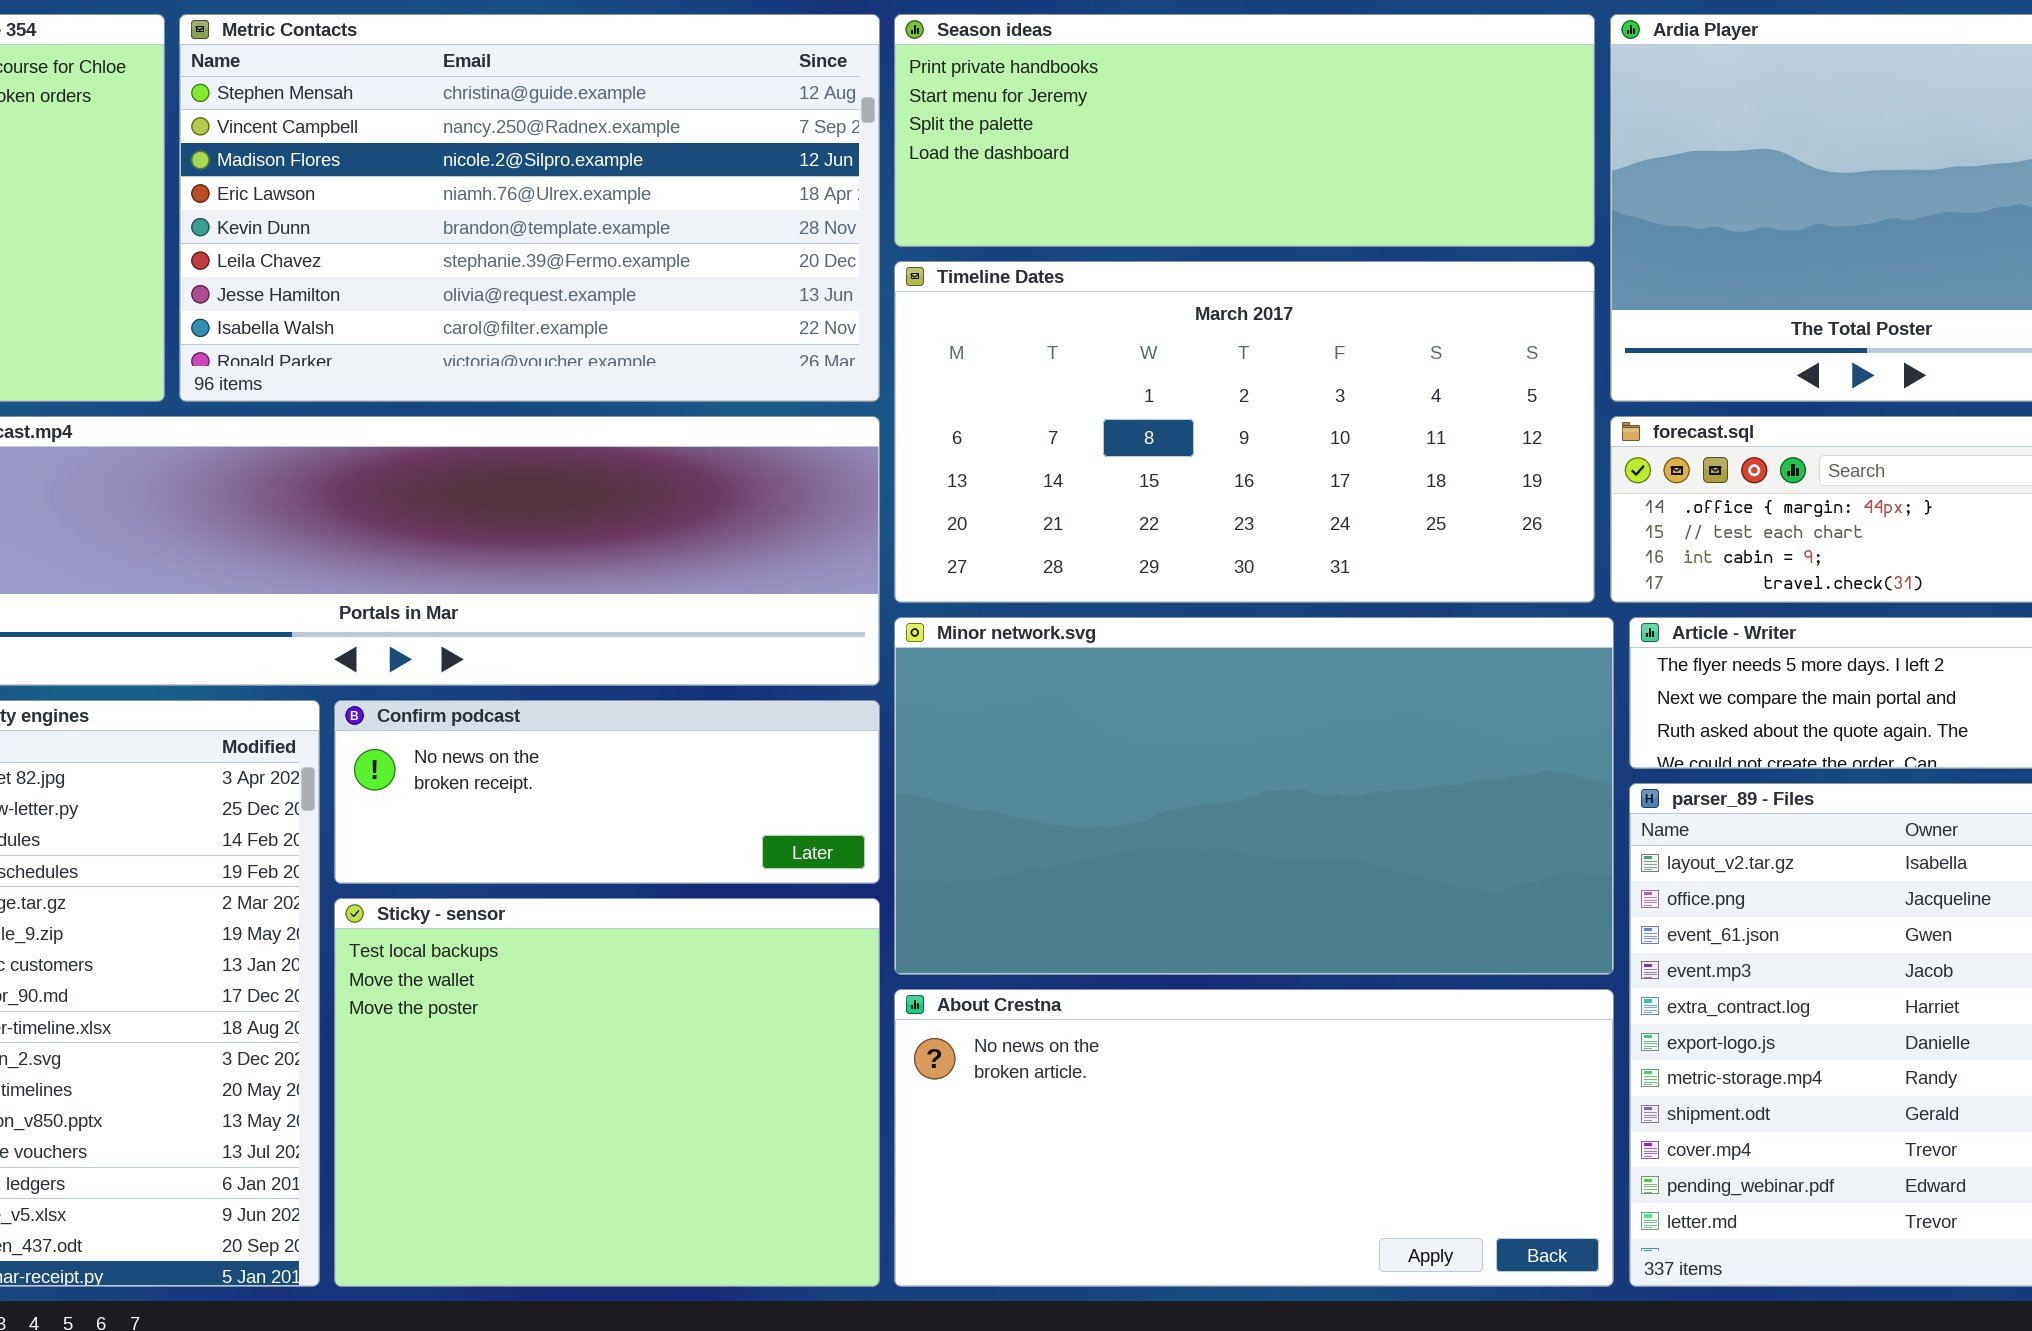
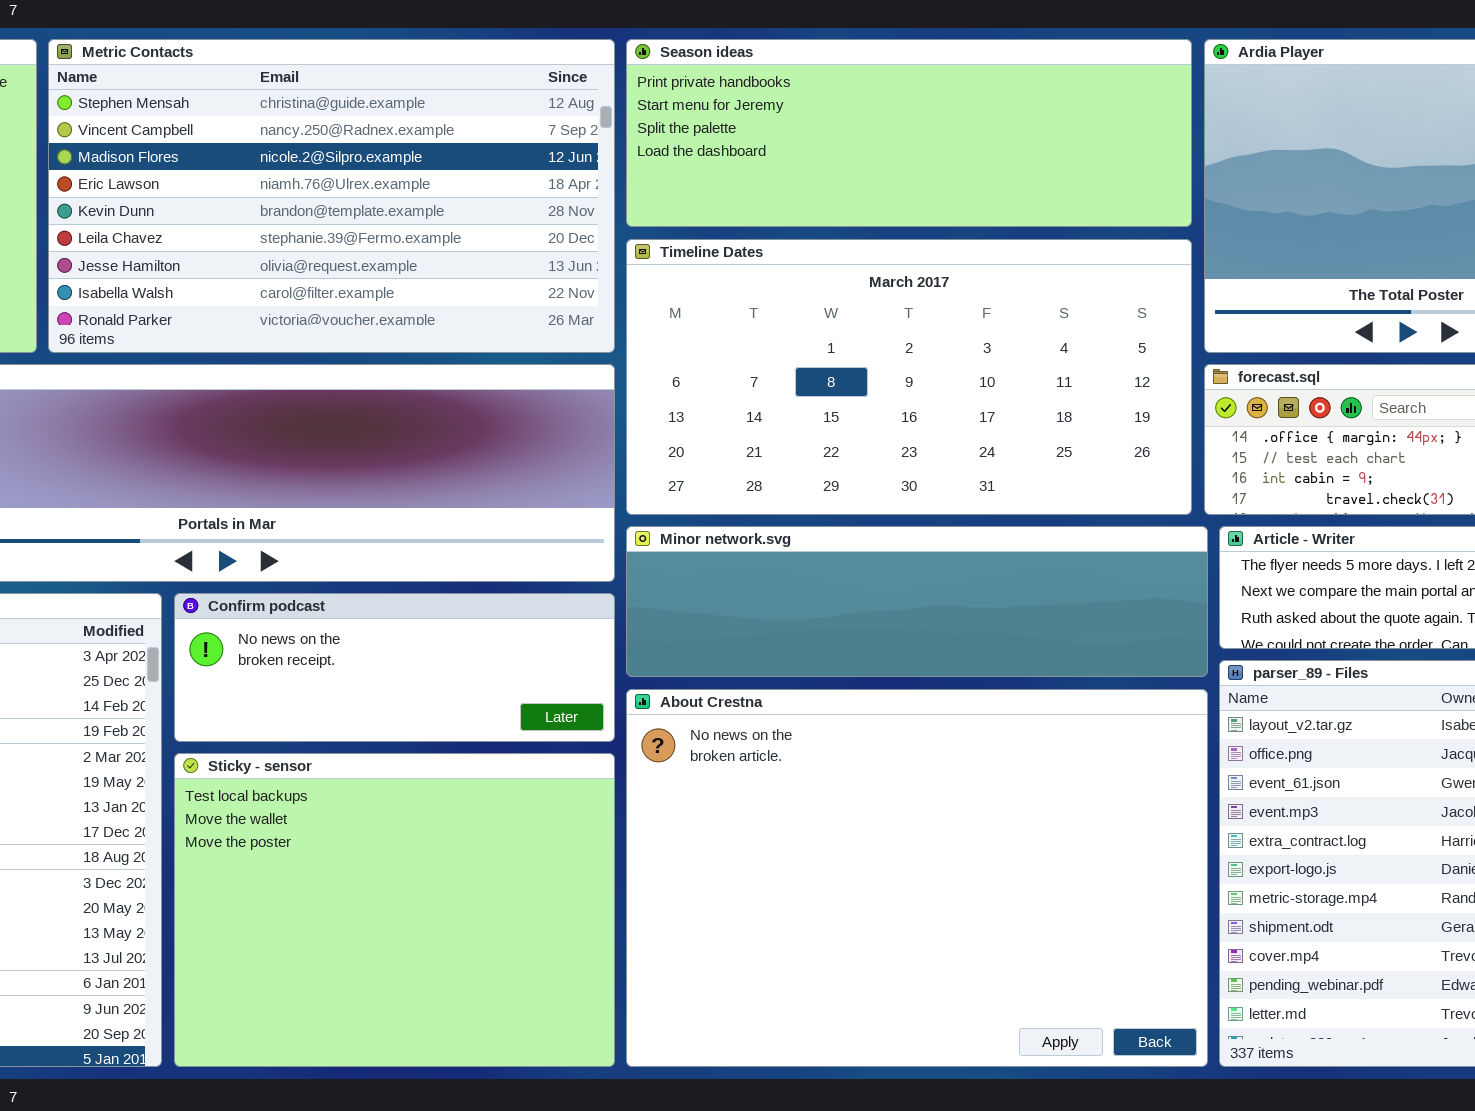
Minor network.svg: [894,617,1614,975] -> [626,526,1208,677], resized
About Crestna: [894,989,1614,1287] -> [626,689,1208,1067], resized

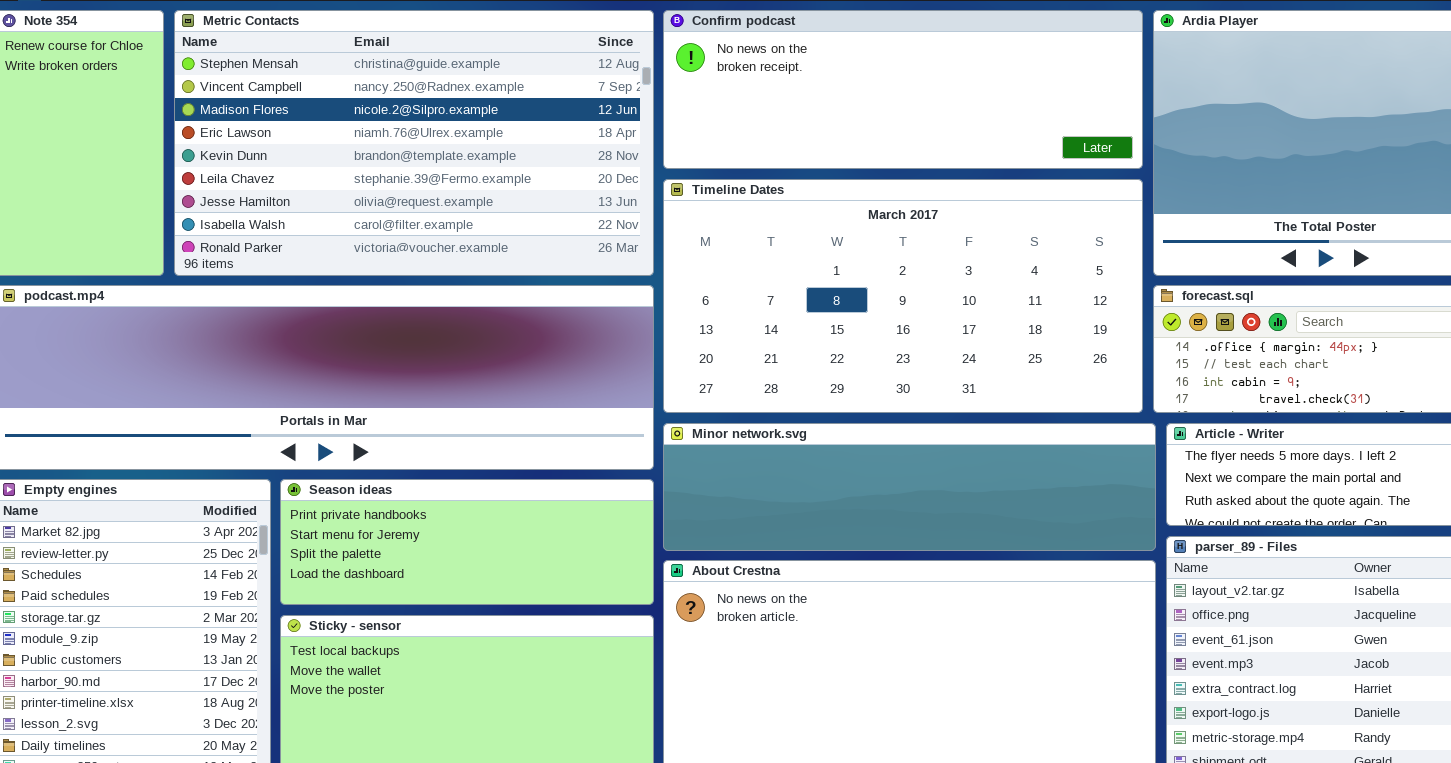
Season ideas: [626,39,1192,227] -> [280,479,654,605], moved, resized
Confirm podcast: [174,593,615,742] -> [663,10,1143,169], moved, resized

